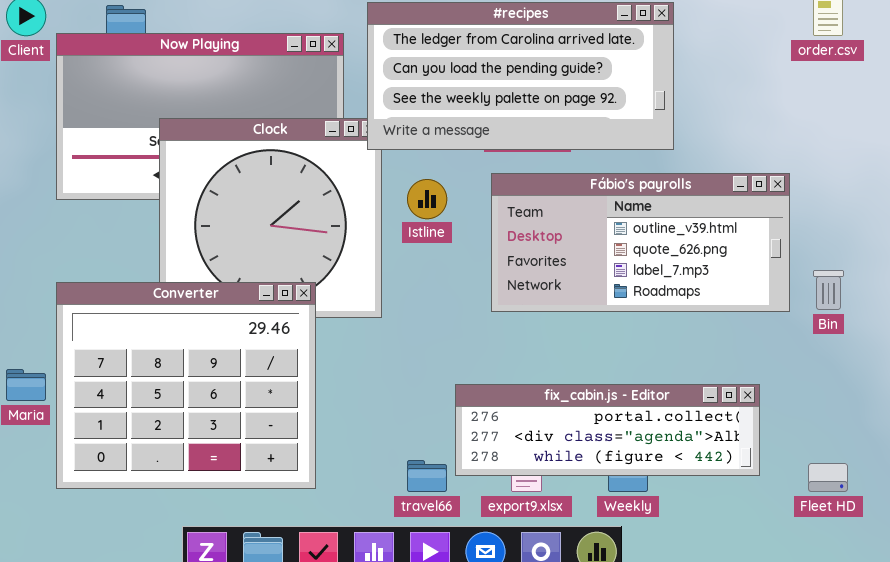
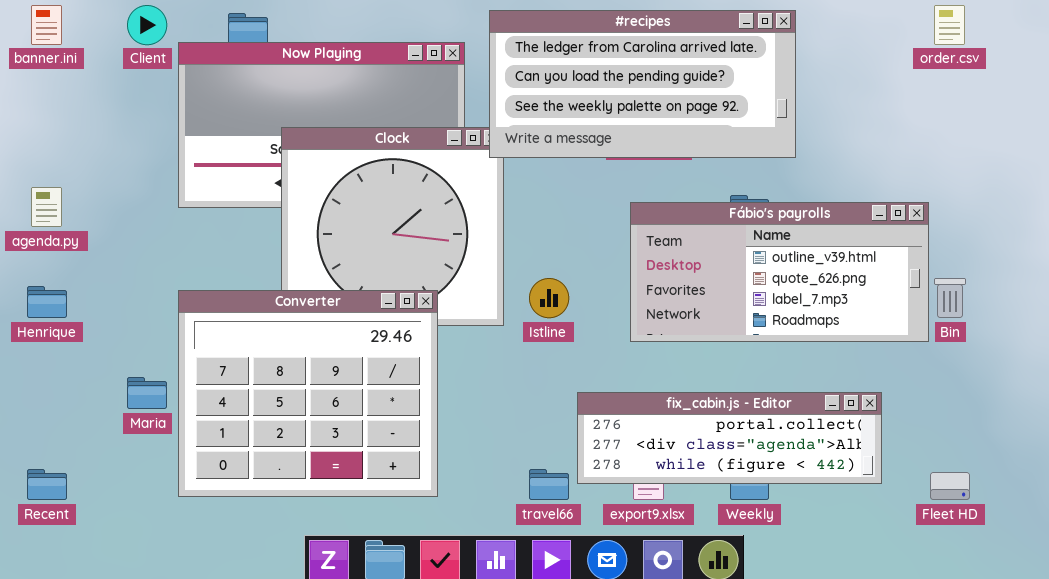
Fábio's payrolls: [491,173,790,312] -> [630,202,929,342], moved
Istline: [407,179,447,219] -> [529,278,569,318], moved

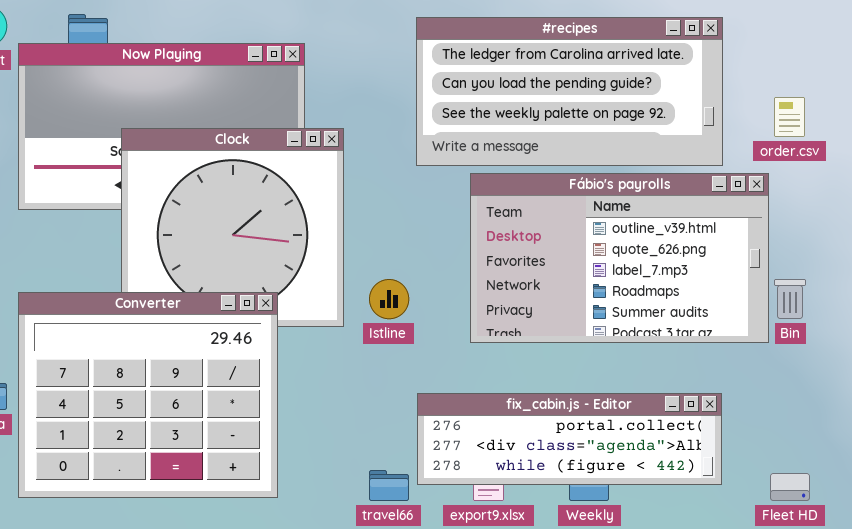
order.csv: [934,5,965,45] -> [774,97,805,137], moved
#recipes: [489,10,796,158] -> [416,17,723,166], moved
Fábio's payrolls: [630,202,929,342] -> [470,173,769,343], resized

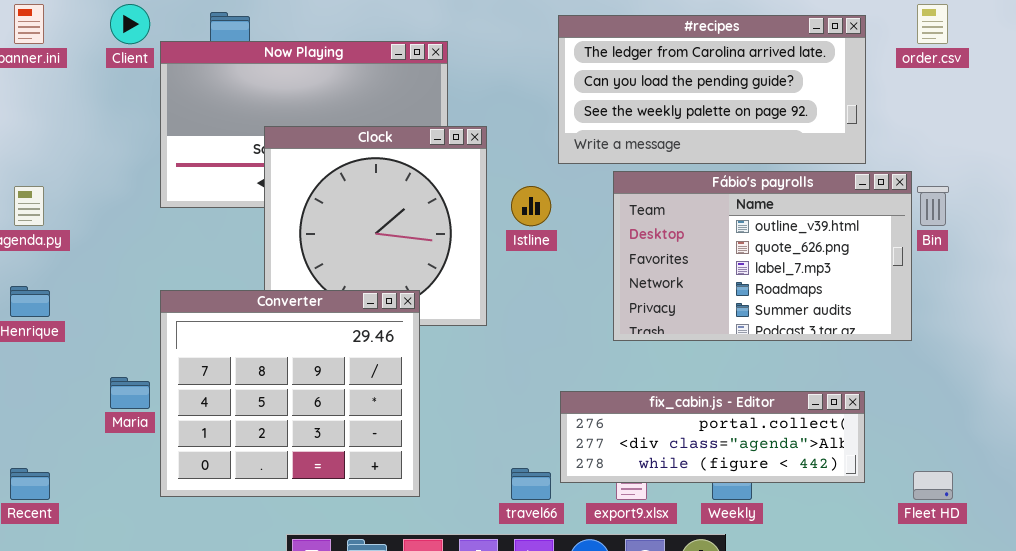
order.csv: [774,97,805,137] -> [917,4,948,44], moved
Istline: [369,279,409,319] -> [511,186,551,226], moved
Bin: [774,279,806,319] -> [917,186,949,226], moved

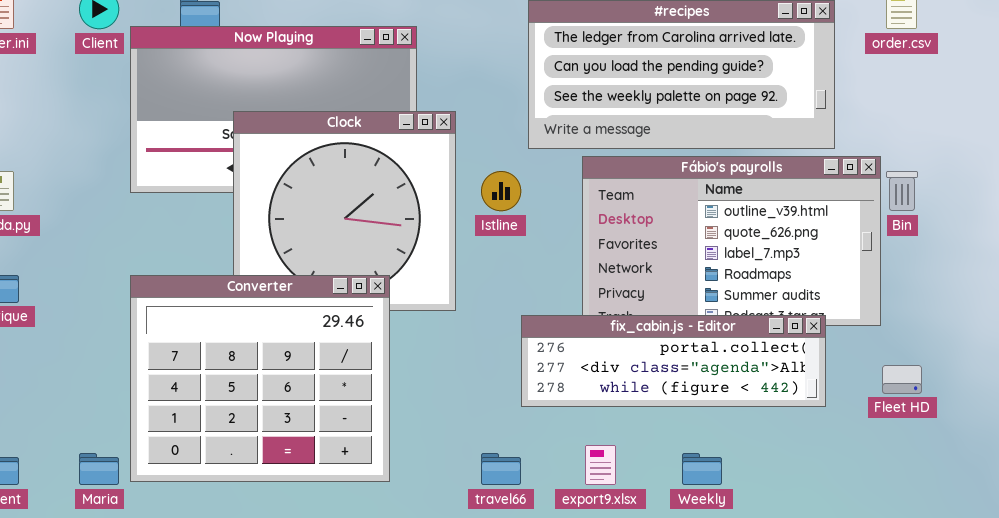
Maria: [110,377,150,409] -> [79,453,119,485], moved
fix_cabin.js - Editor: [560,391,865,483] -> [521,315,826,407], moved
Fleet HD: [913,471,953,500] -> [882,365,922,394], moved

